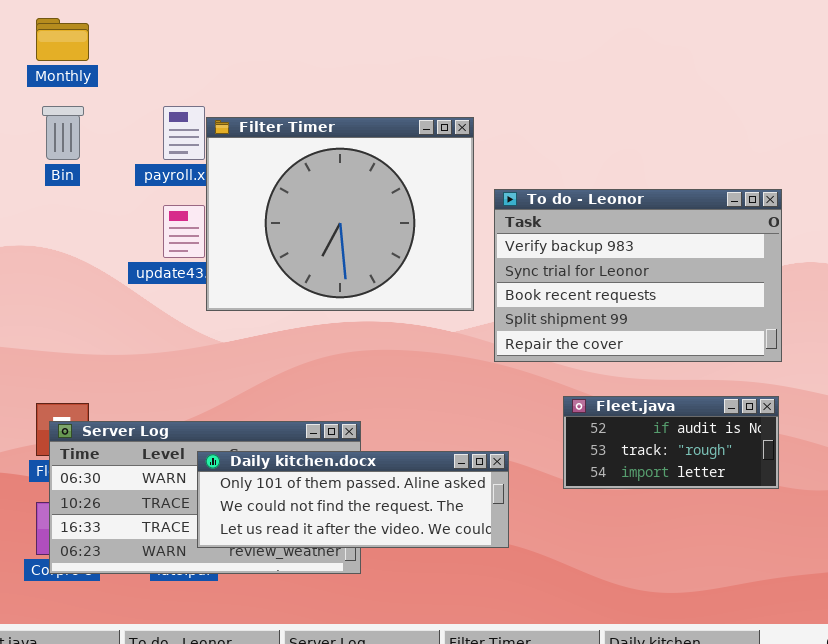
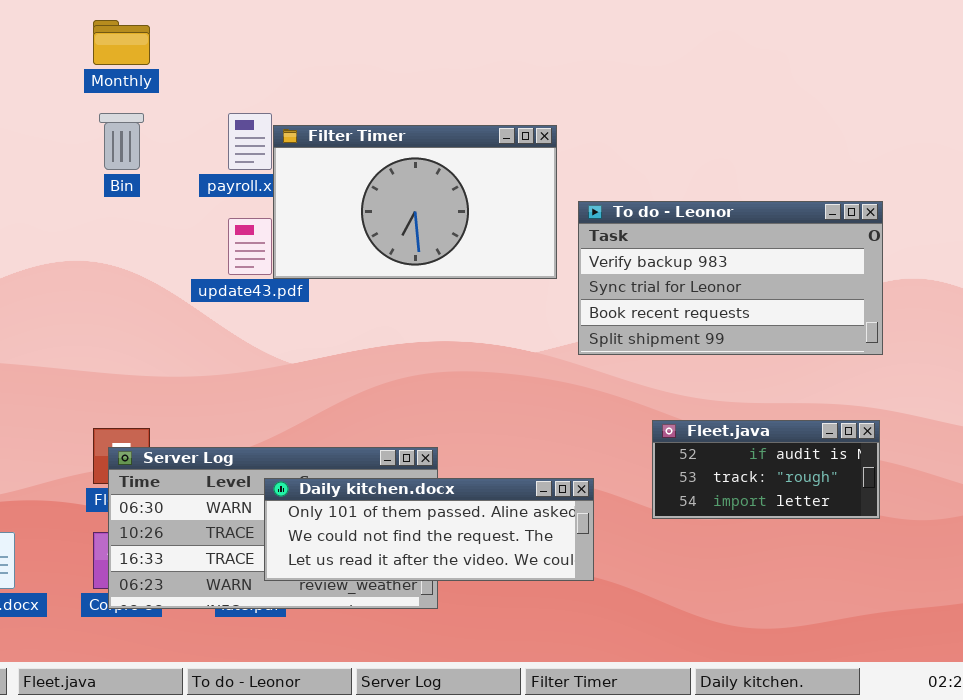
Filter Timer: [206,117,474,311] -> [273,125,557,279], resized
To do - Leonor: [494,189,782,362] -> [578,201,883,355], resized

